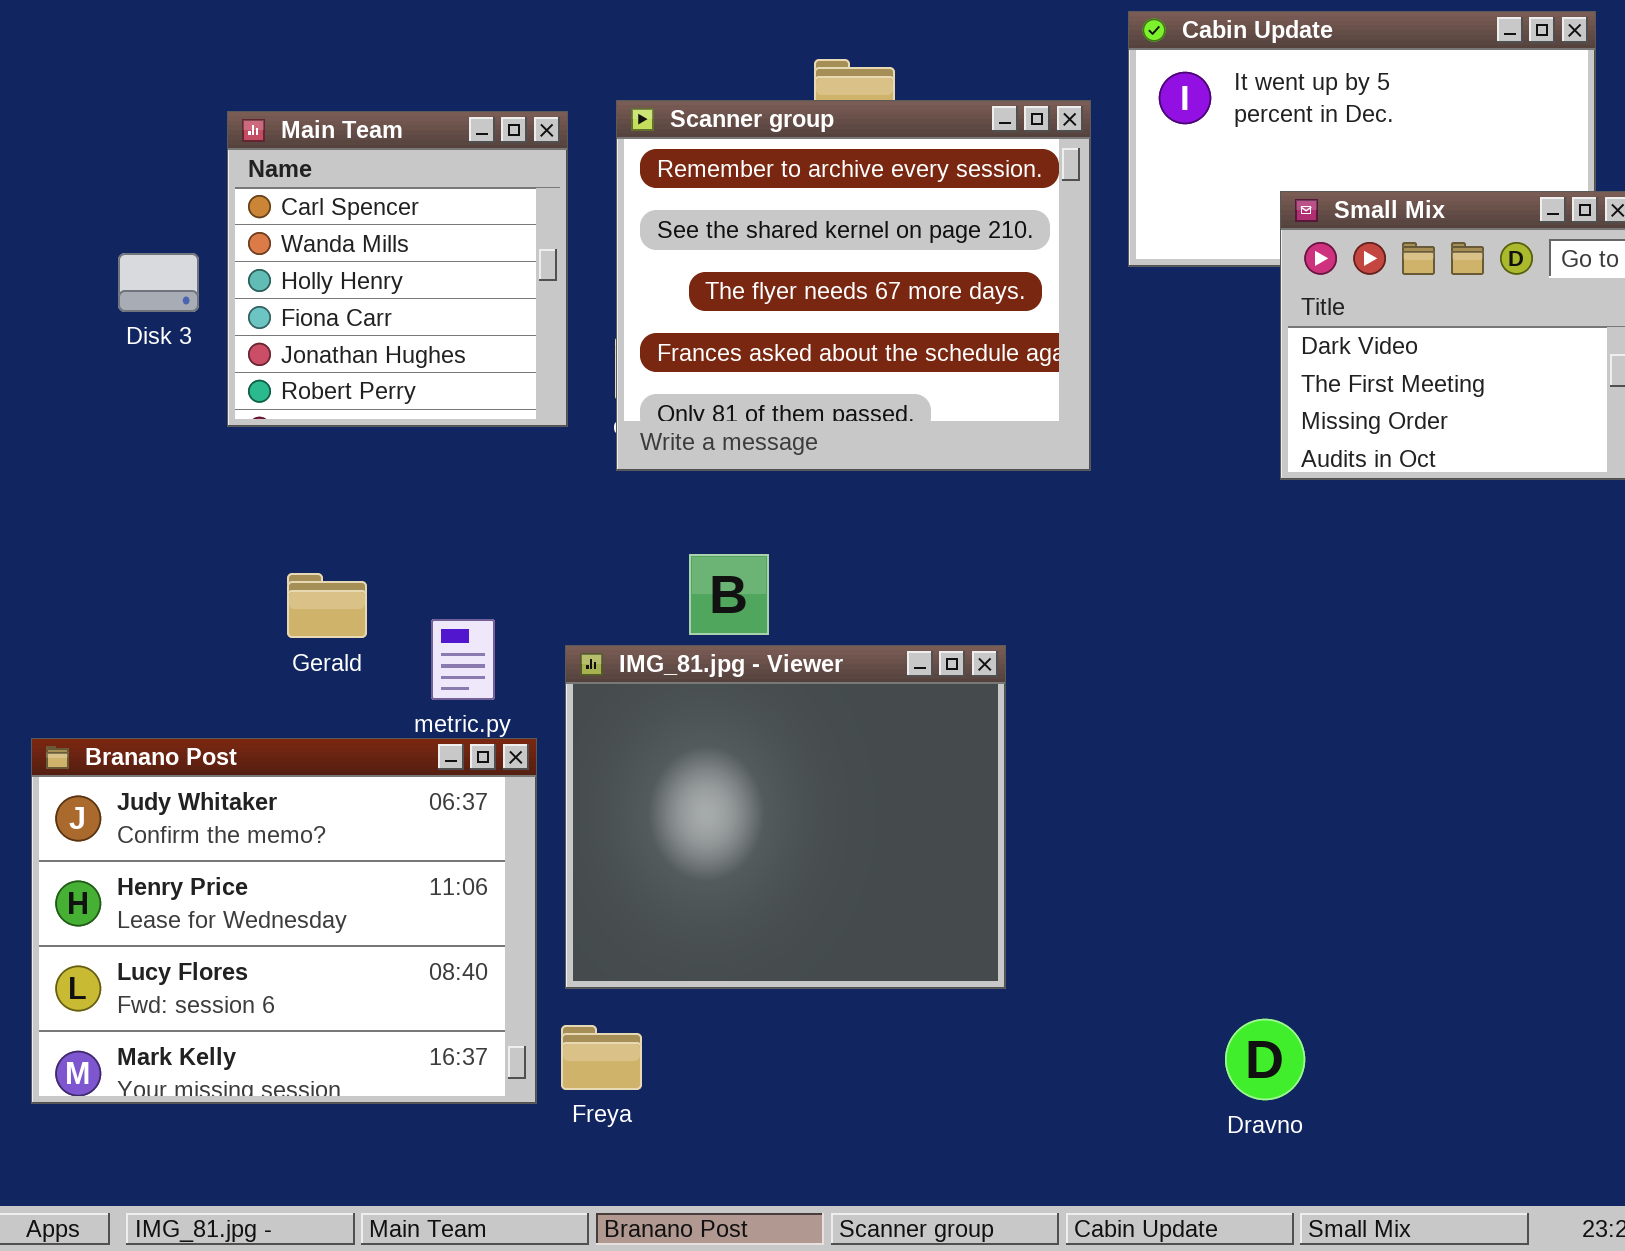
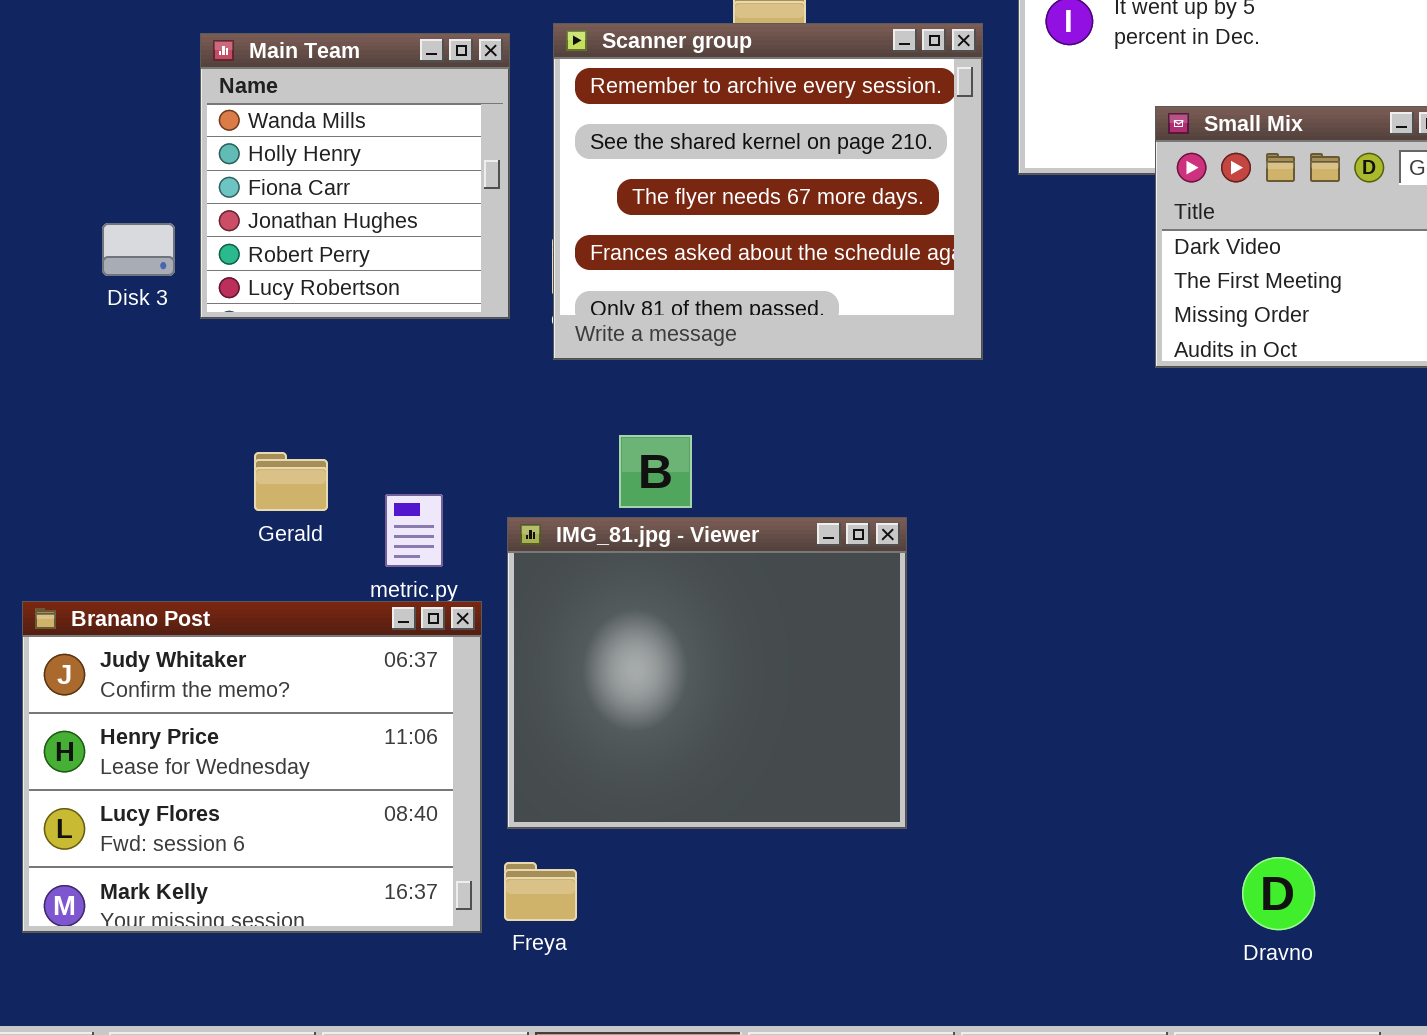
Main Team: [227,111,568,427] -> [200,33,510,319], scrolled down 1 row
Disk 3: [118,253,199,312] -> [102,223,175,276], moved
Dravno: [1225,1019,1305,1100] -> [1242,857,1315,930], moved

